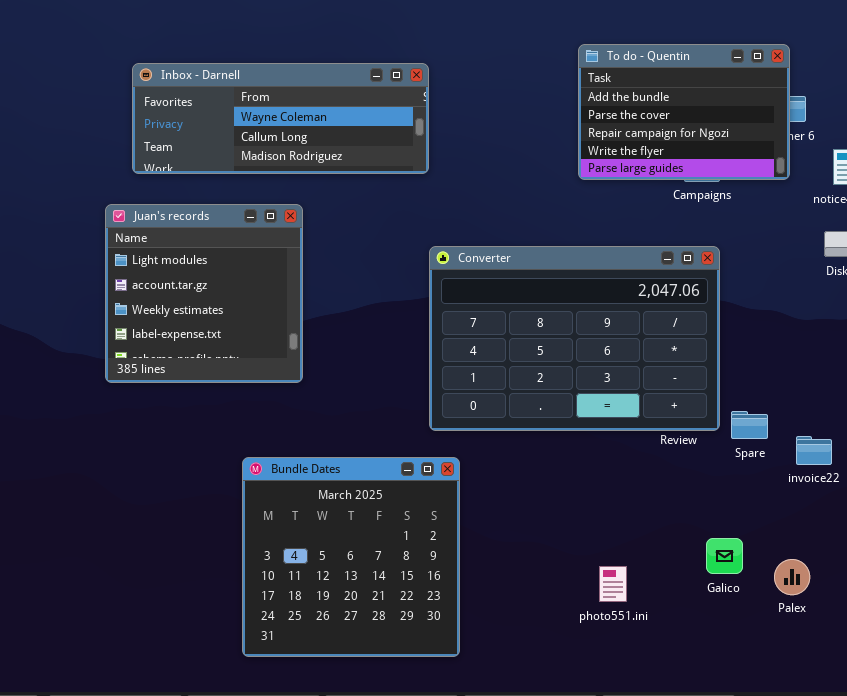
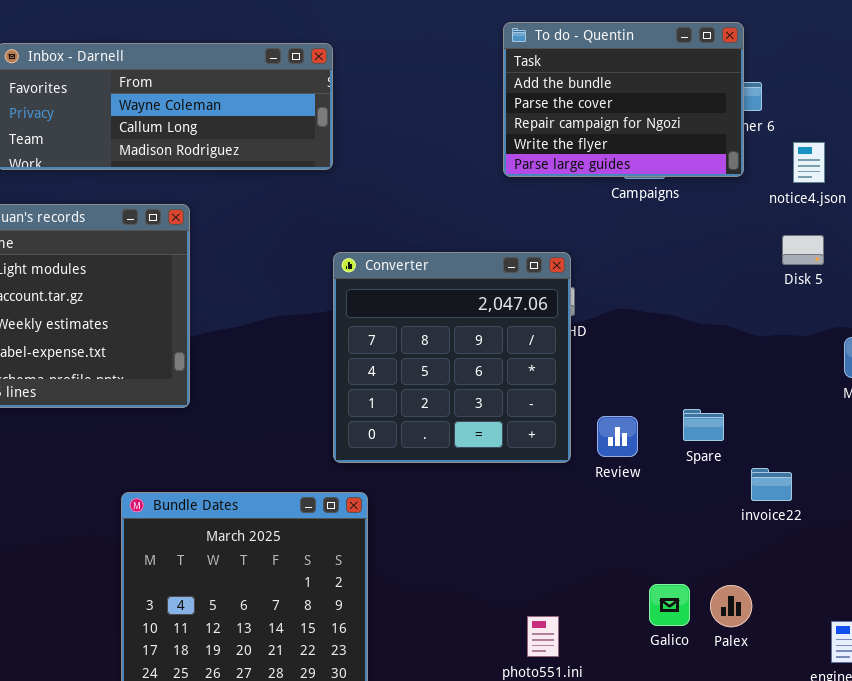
Converter: [429,246,720,431] -> [333,252,571,463], resized
Spare: [731,411,768,439] -> [683,409,724,441], moved
Palex: [774,559,810,595] -> [710,585,752,627], moved

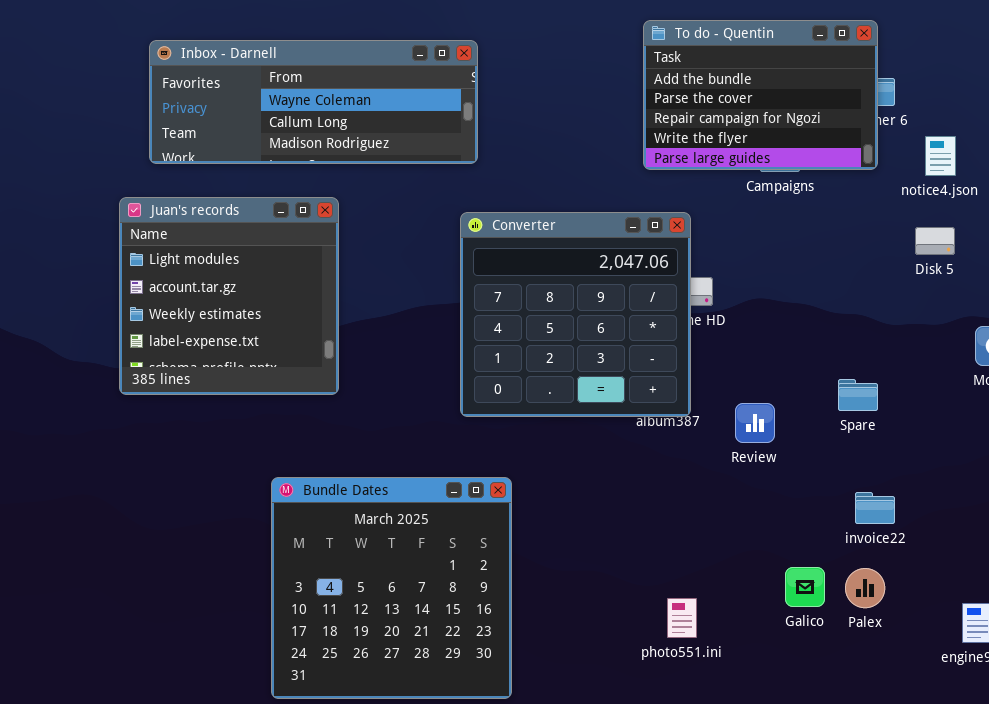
Converter: [333,252,571,463] -> [460,212,691,417], moved
Spare: [683,409,724,441] -> [838,379,878,411], moved
invoice22: [751,468,792,501] -> [855,492,895,524], moved

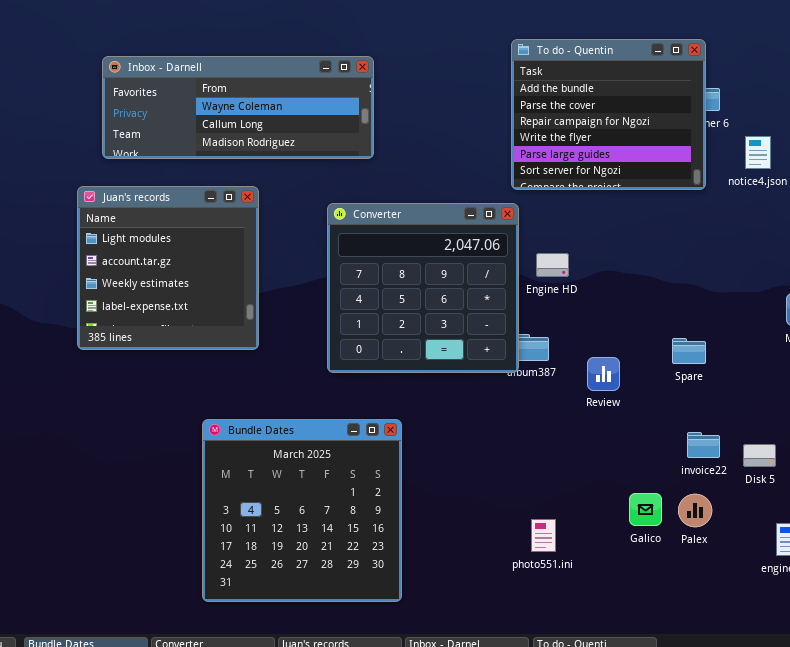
To do - Quentin: [643,20,878,170] -> [511,39,706,190], resized
Converter: [460,212,691,417] -> [327,203,519,373], moved
Disk 5: [915,227,955,255] -> [743,444,776,467], moved

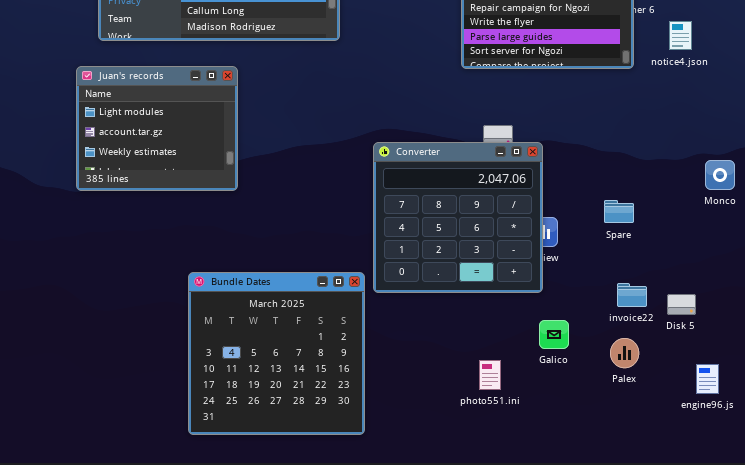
Juan's records: [77,186,259,350] -> [76,66,238,191], resized
Converter: [327,203,519,373] -> [373,142,543,293], moved
Galico: [629,493,662,526] -> [539,320,569,349], moved

